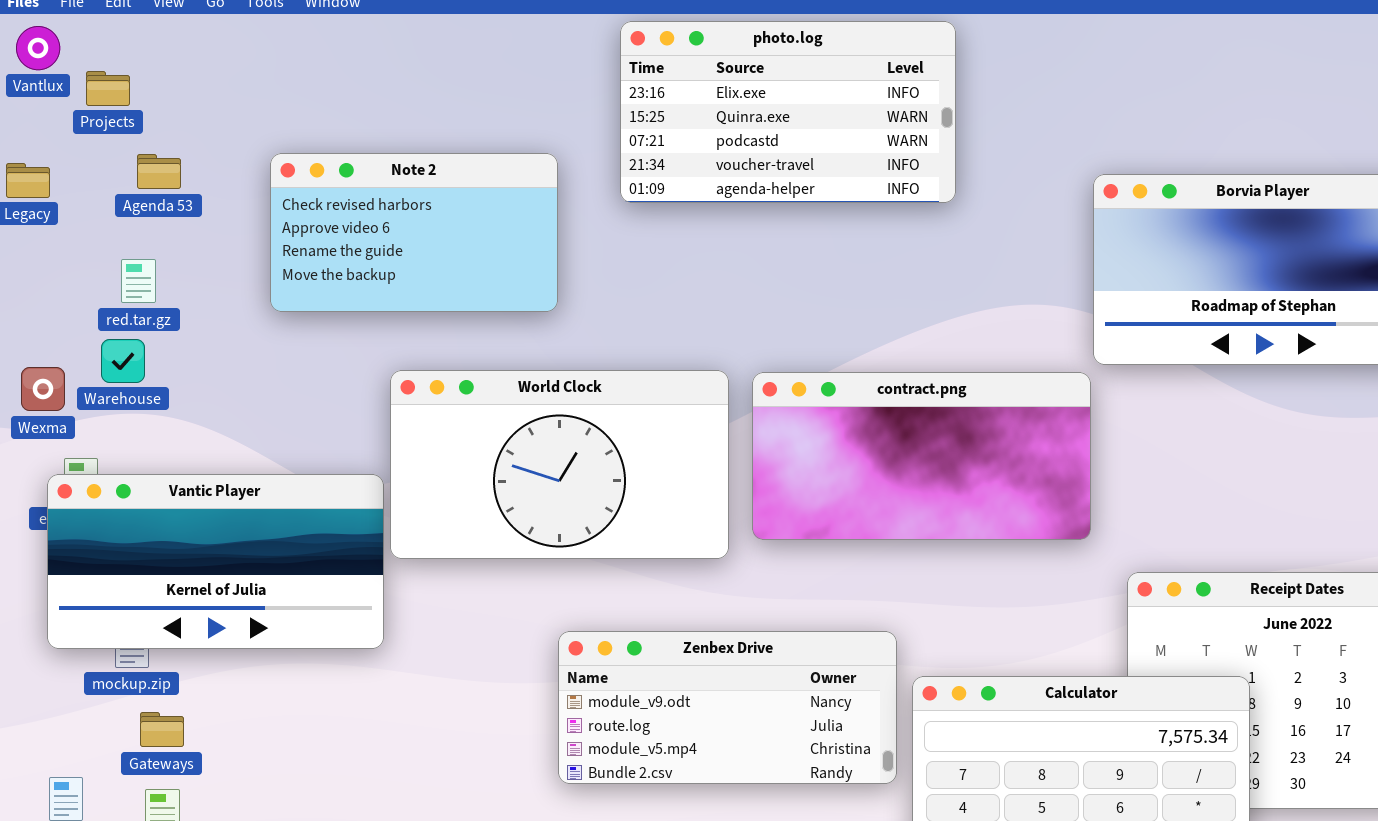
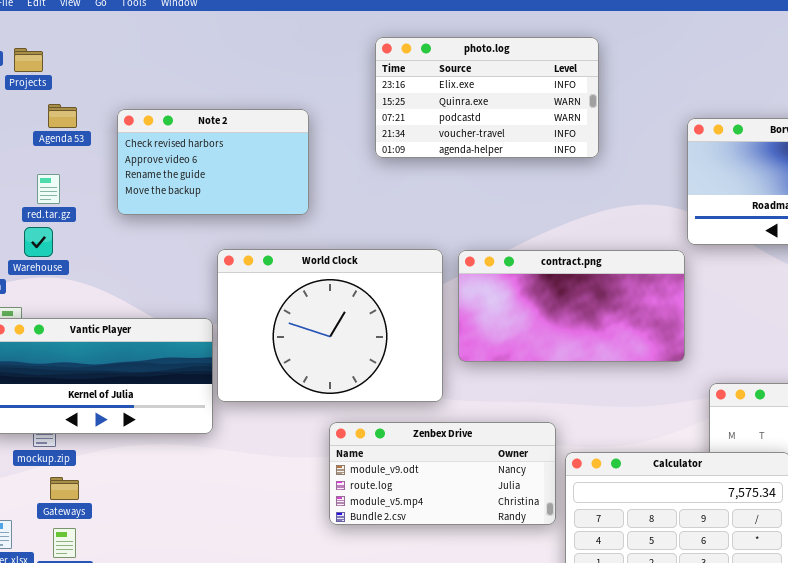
photo.log: [620,21,956,203] -> [375,37,599,158], moved
Note 2: [270,153,558,312] -> [117,109,309,215], moved
World Clock: [390,370,729,559] -> [217,249,443,402], resized

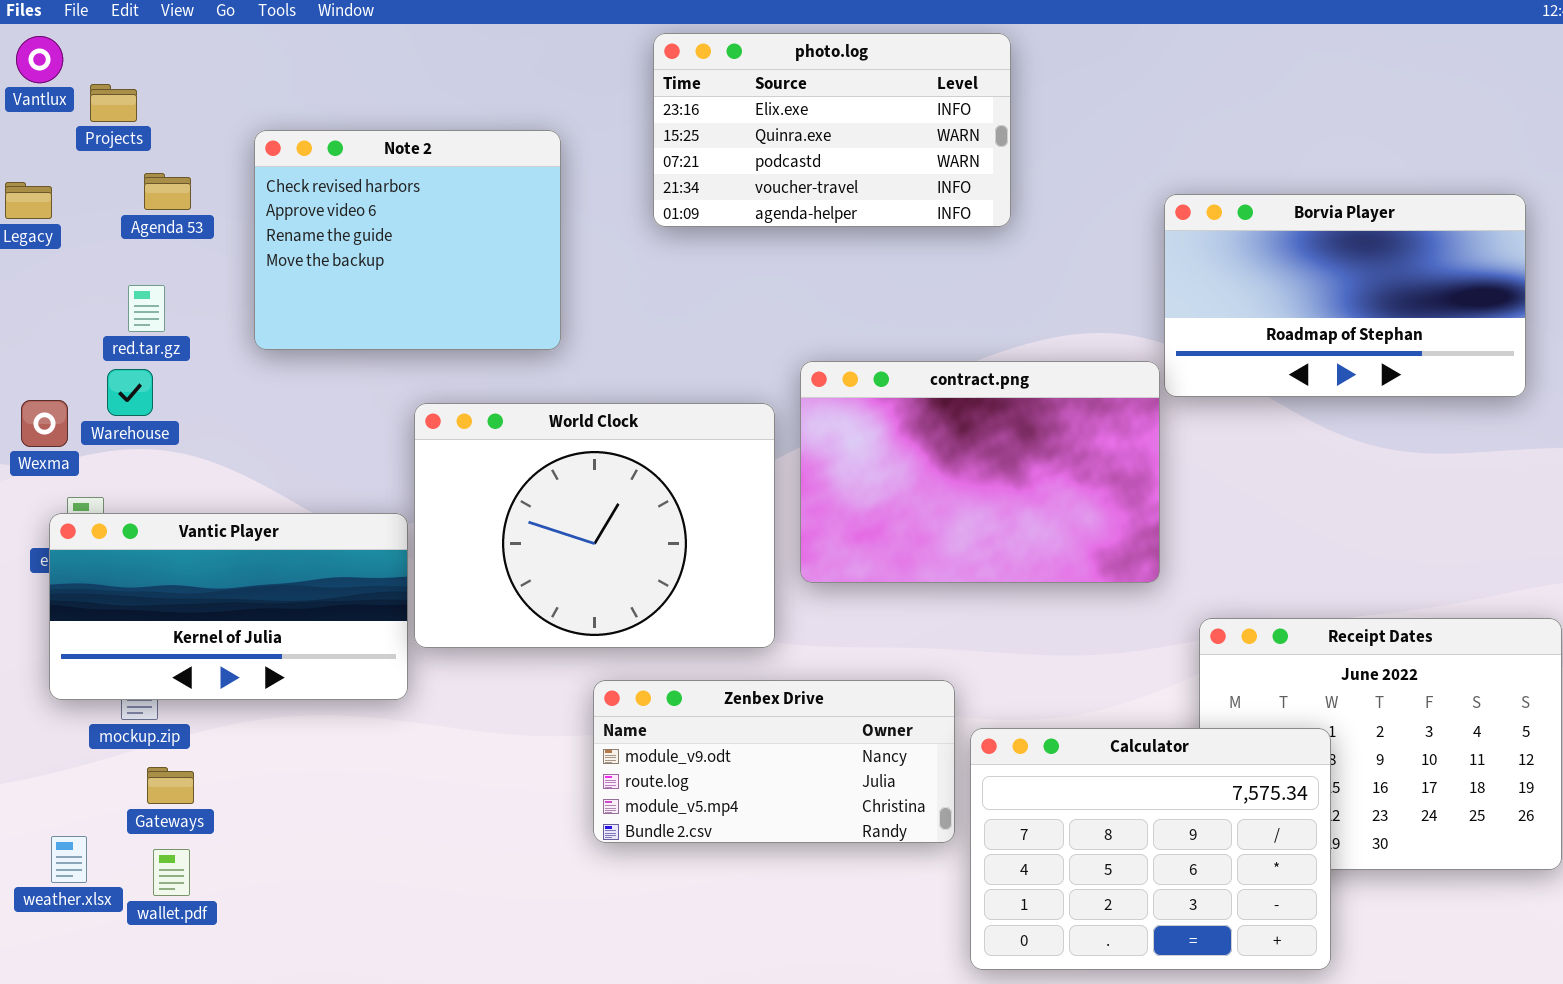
photo.log: [375,37,599,158] -> [653,33,1011,227], moved
Note 2: [117,109,309,215] -> [254,130,561,350], resized
contract.png: [458,250,685,362] -> [800,361,1160,583], resized

